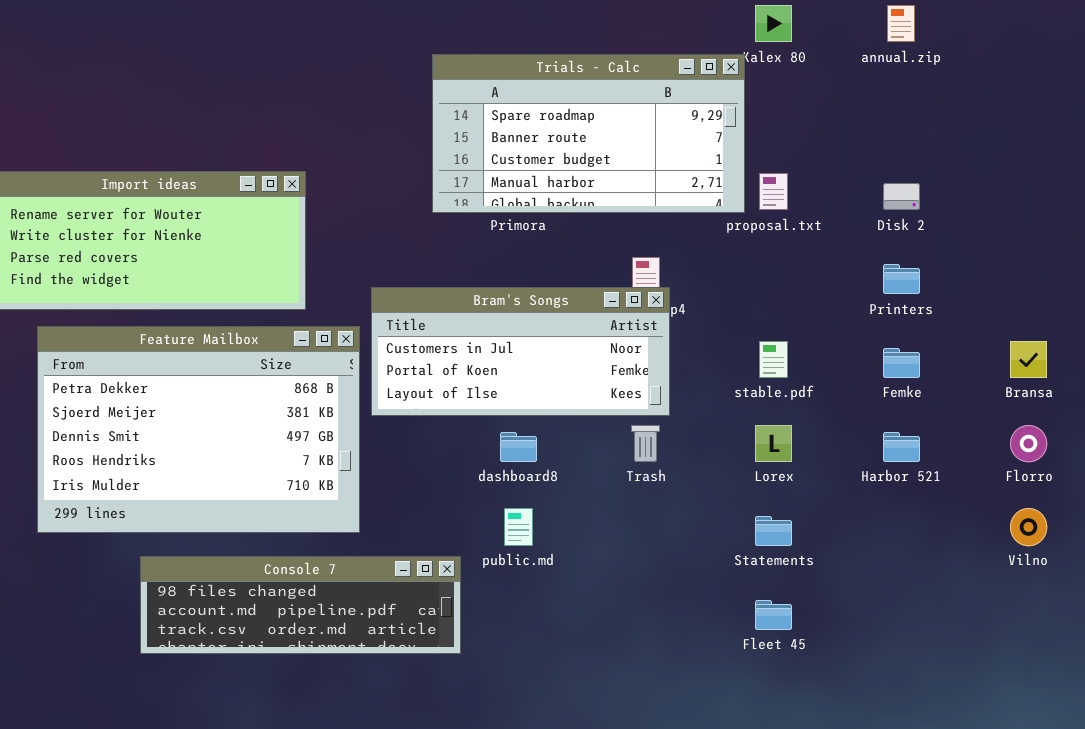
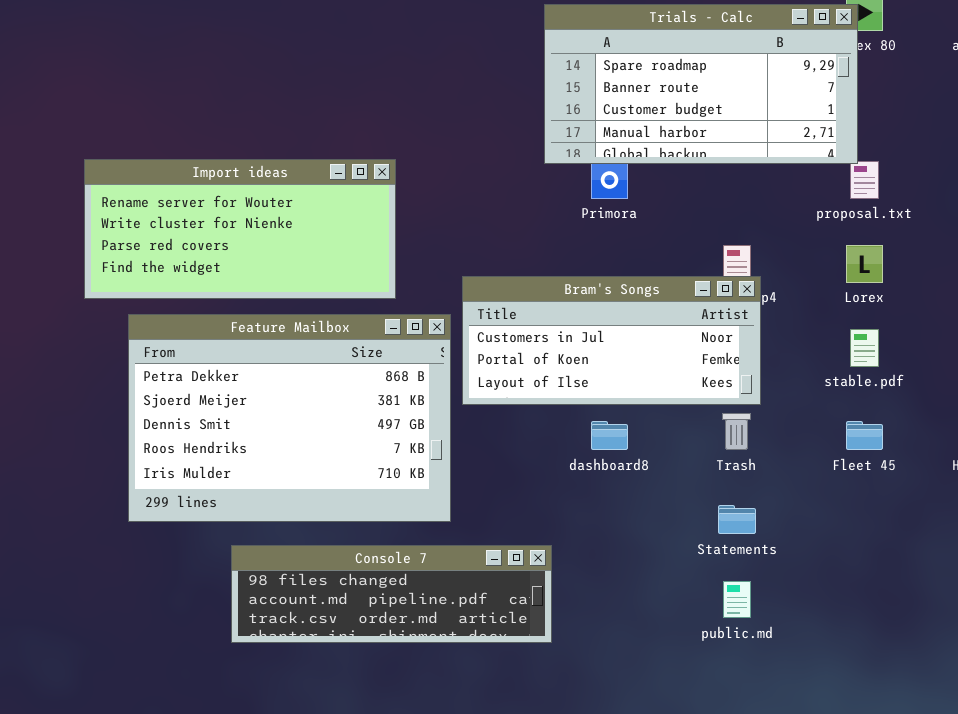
Trials - Calc: [432,54,745,213] -> [544,4,858,164], moved
Lorex: [755,425,792,462] -> [846,245,883,283], moved
public.md: [504,508,533,546] -> [723,581,751,618], moved
Statements: [755,516,792,546] -> [718,505,756,534], moved
Fleet 45: [755,600,792,630] -> [846,421,883,450], moved

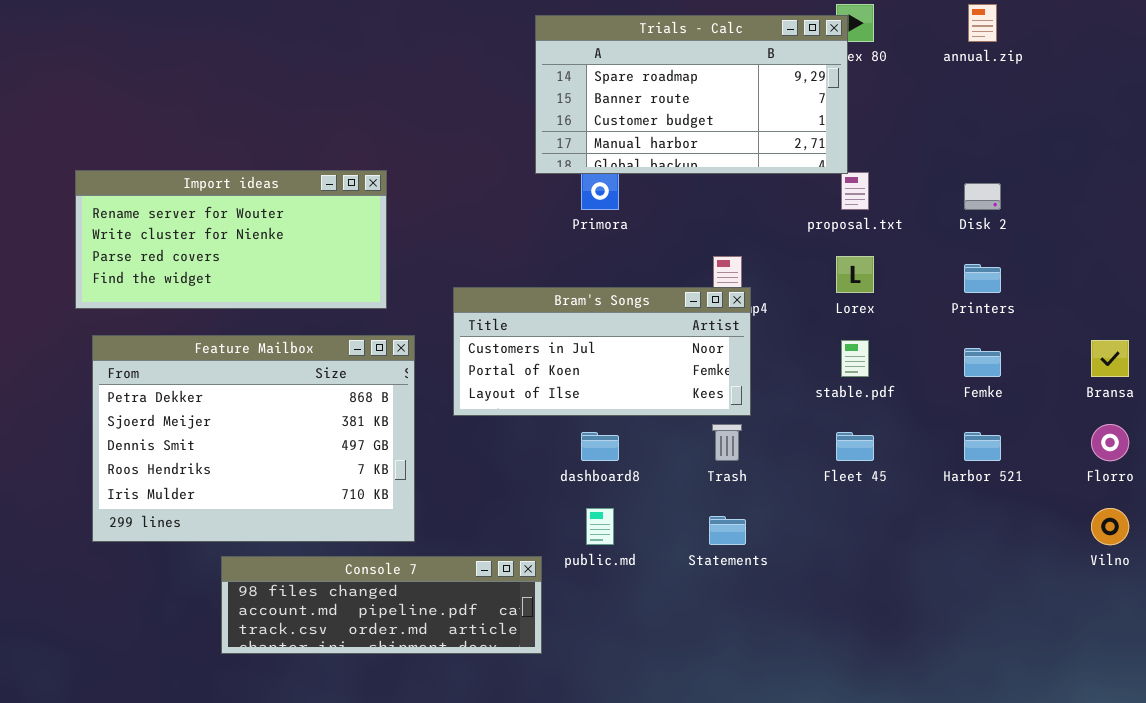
Feature Mailbox: [128,314,451,522] -> [92,335,415,542], moved
public.md: [723,581,751,618] -> [586,508,614,545], moved

